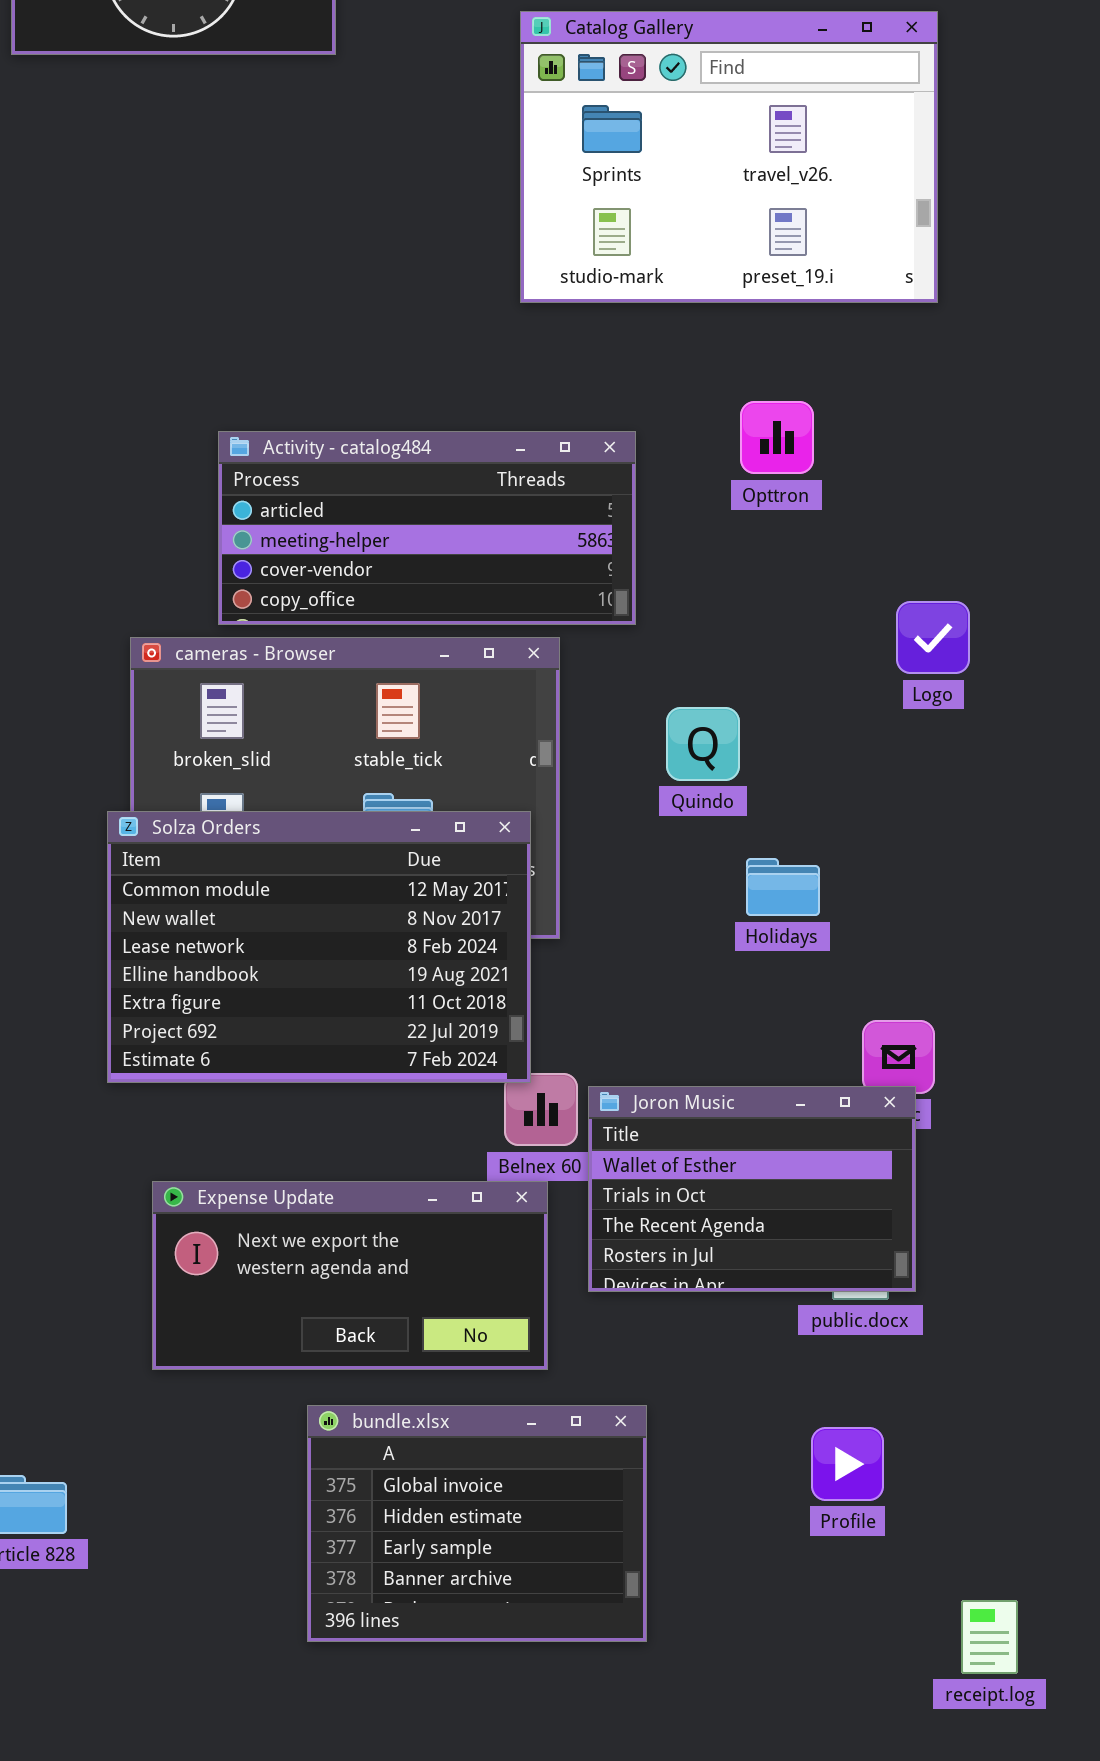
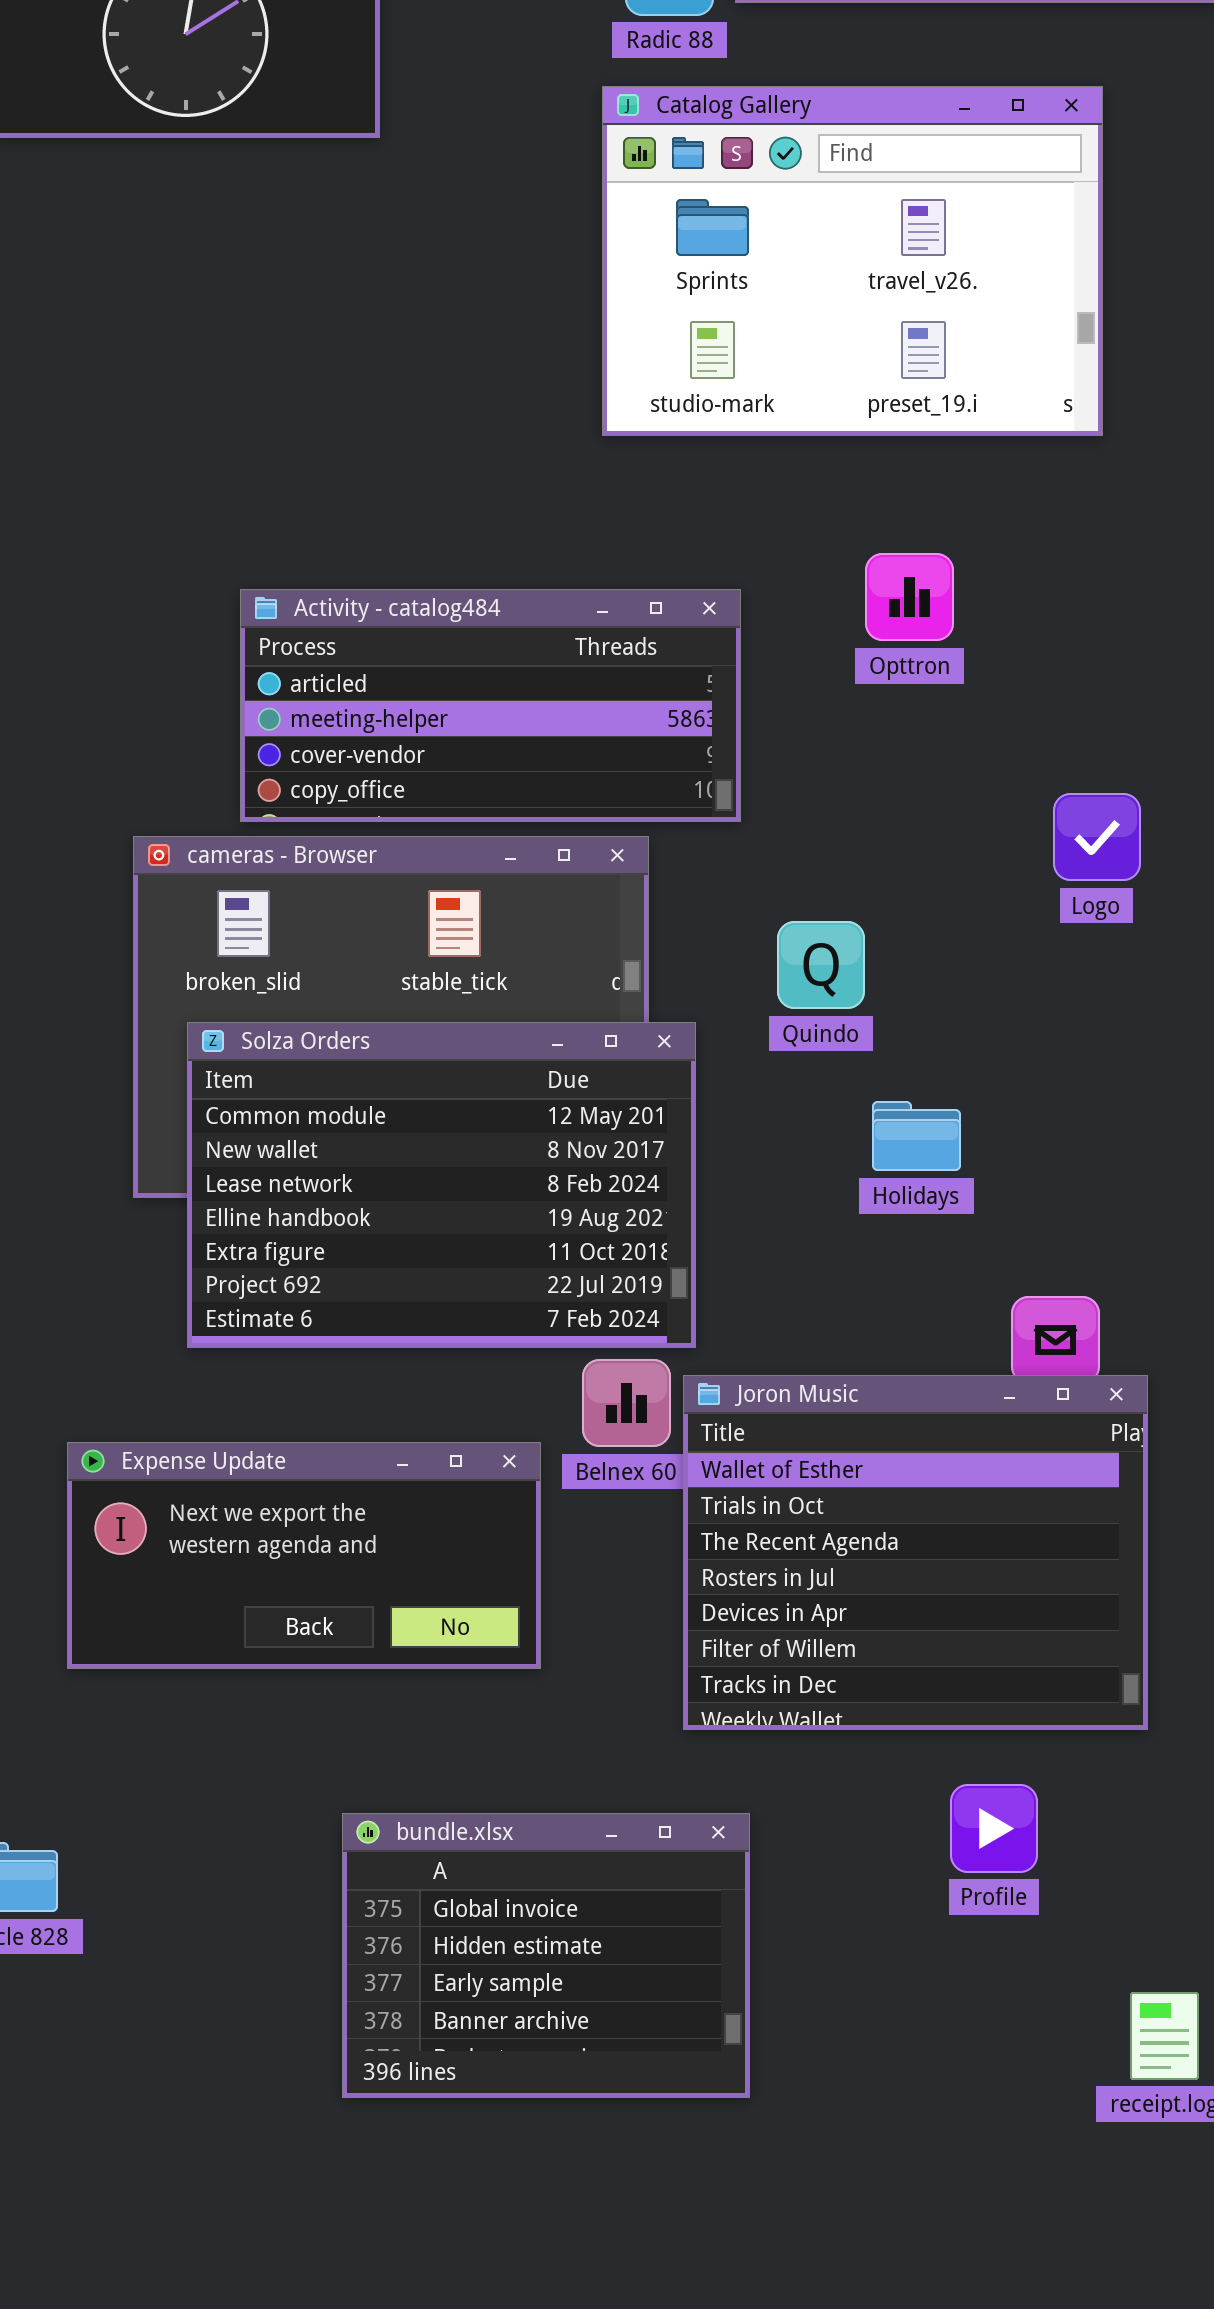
Solza Orders: [107,811,531,1083] -> [187,1022,696,1348], moved
Joron Music: [588,1086,916,1292] -> [683,1375,1148,1730], resized
Expense Update: [152,1181,548,1370] -> [67,1442,541,1669], moved
bundle.xlsx: [307,1405,647,1642] -> [342,1813,750,2098], moved

